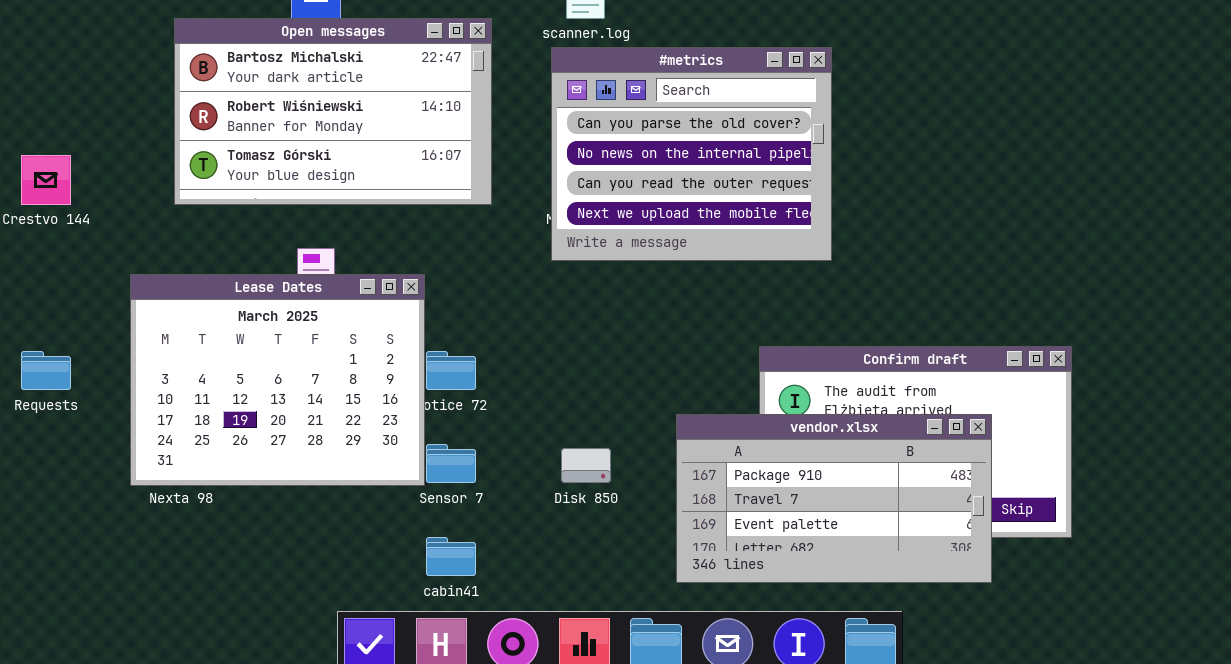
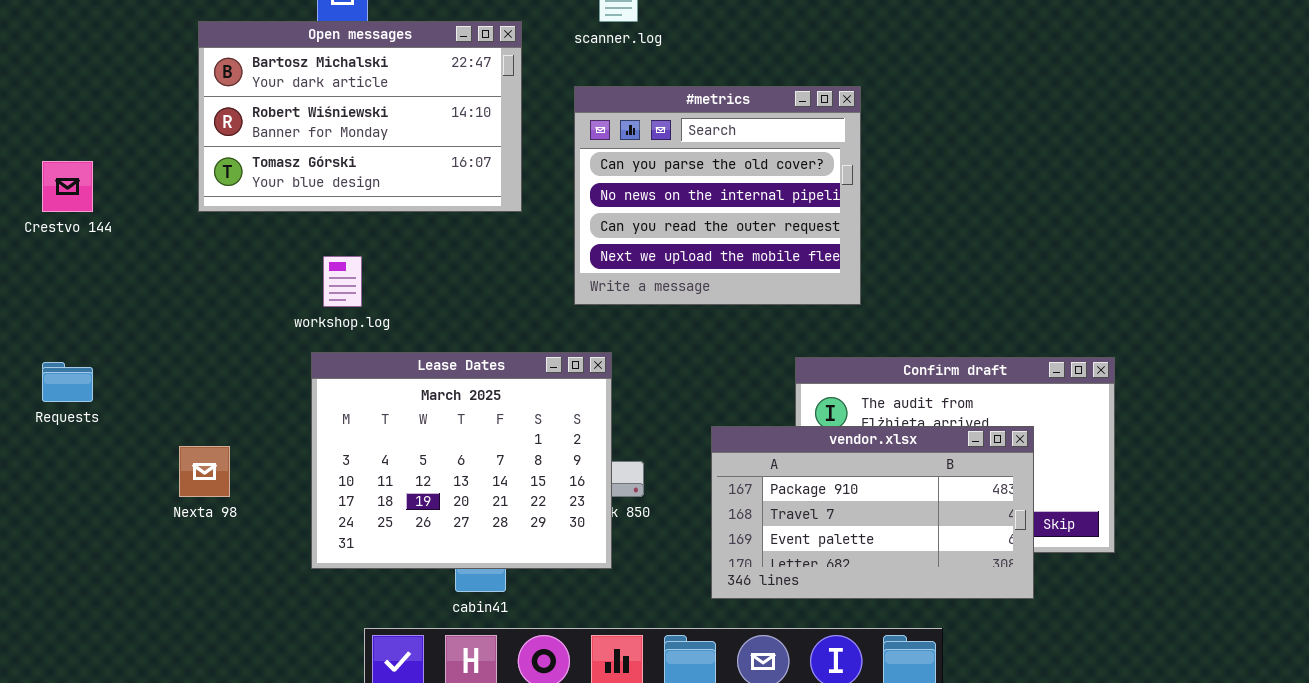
#metrics: [551,47,832,261] -> [574,86,861,305], moved
Lease Dates: [130,274,425,486] -> [311,352,612,569], moved

